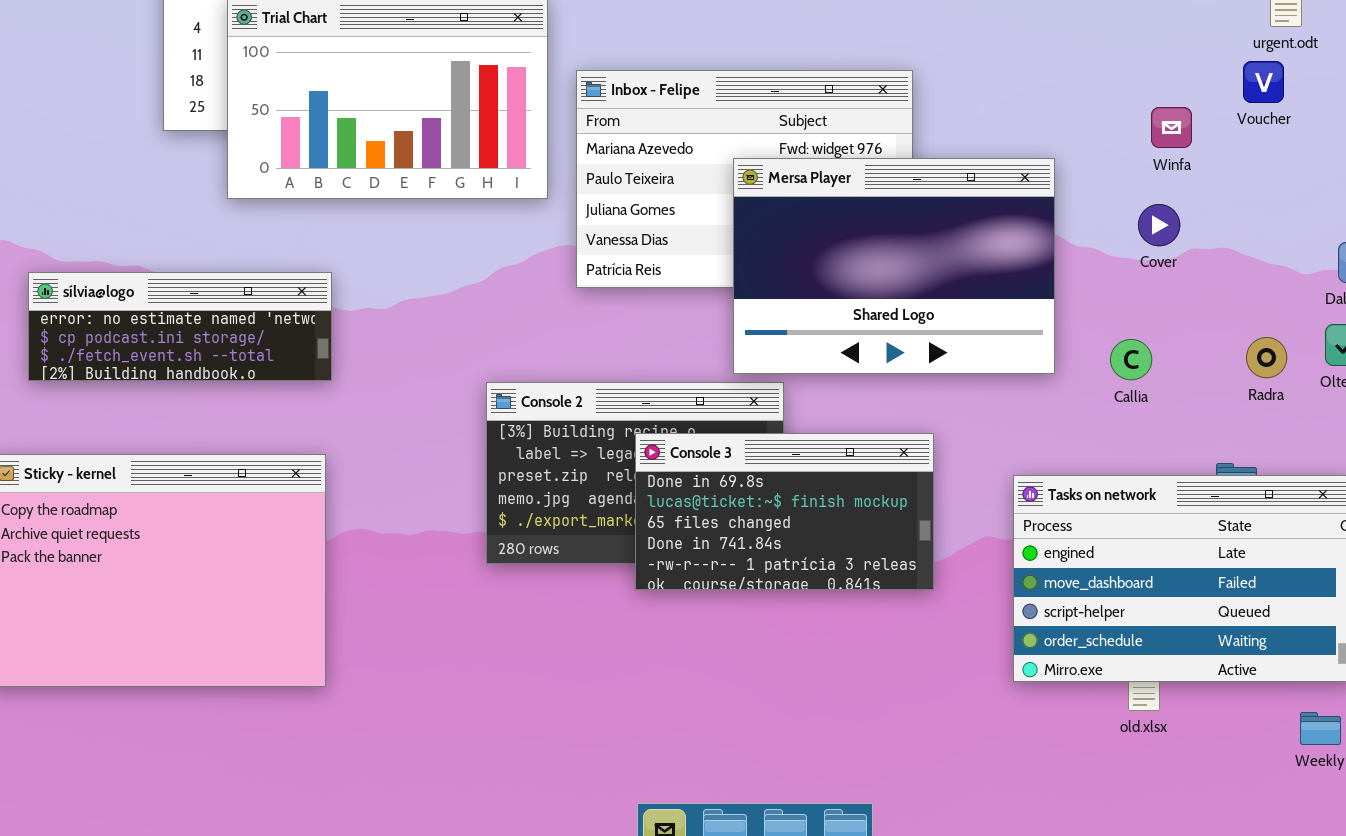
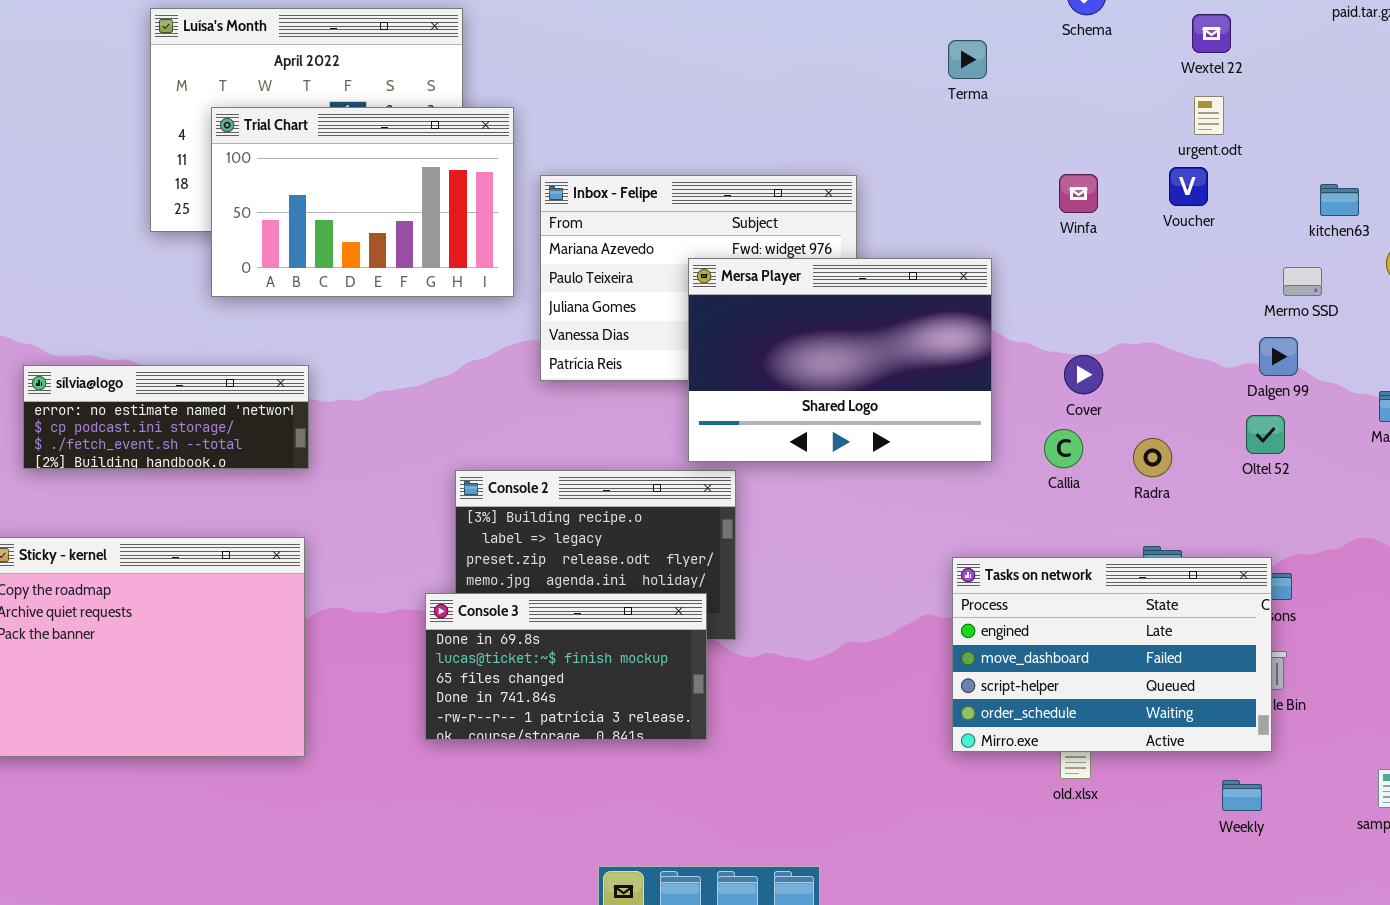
Winfa: [1151,107,1192,148] -> [1059,174,1098,213], moved
Cover: [1138,204,1180,246] -> [1064,355,1103,394], moved
Radra: [1246,337,1287,378] -> [1133,438,1172,477], moved
Console 3: [635,433,934,590] -> [425,593,707,740], moved

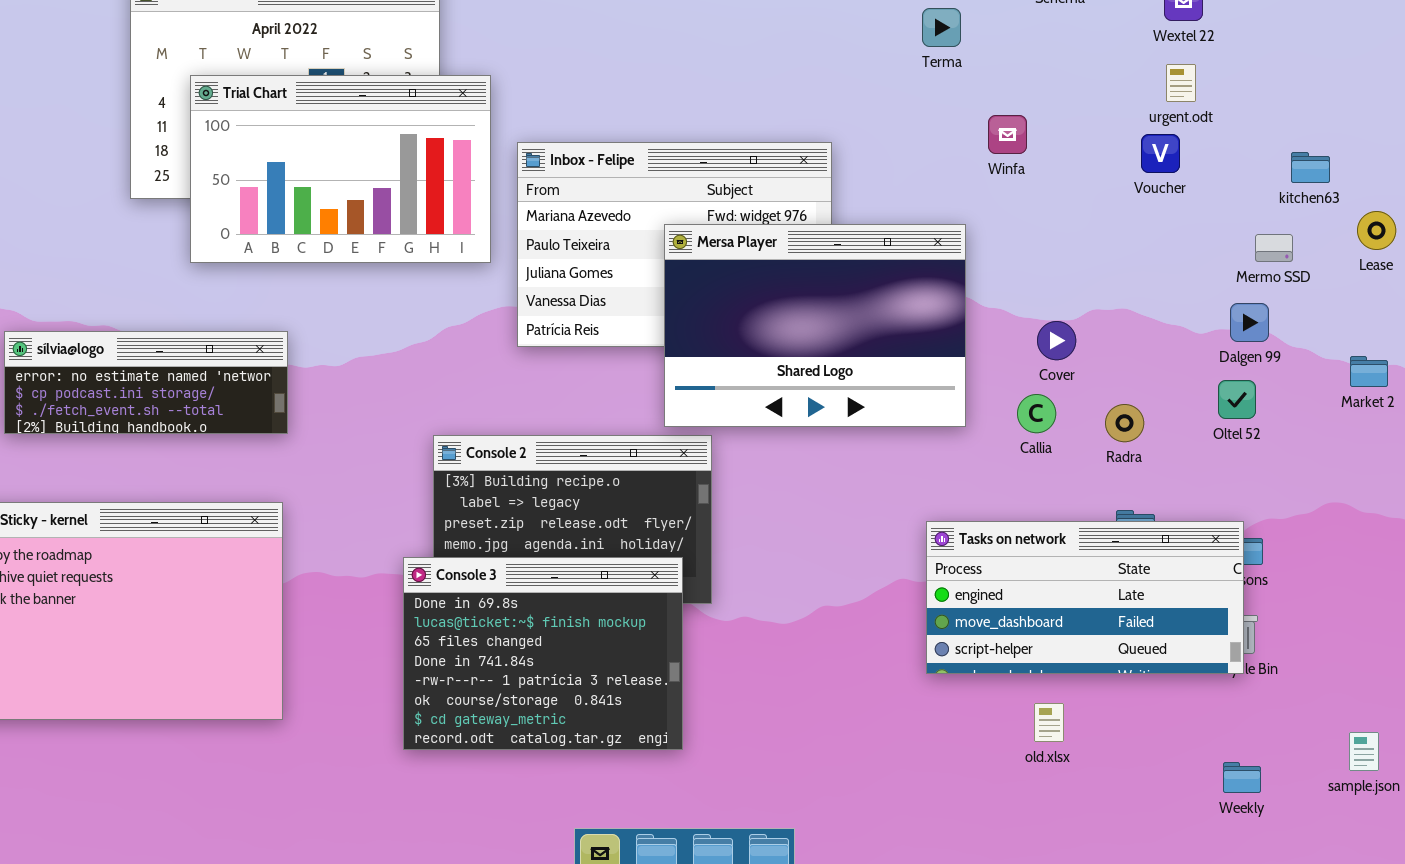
Winfa: [1059,174,1098,213] -> [988,115,1027,154], moved
Tasks on network: [952,557,1272,752] -> [926,521,1244,674], resized
Console 3: [425,593,707,740] -> [403,557,683,750], resized
Weekly: [1222,780,1262,811] -> [1223,762,1261,793], moved

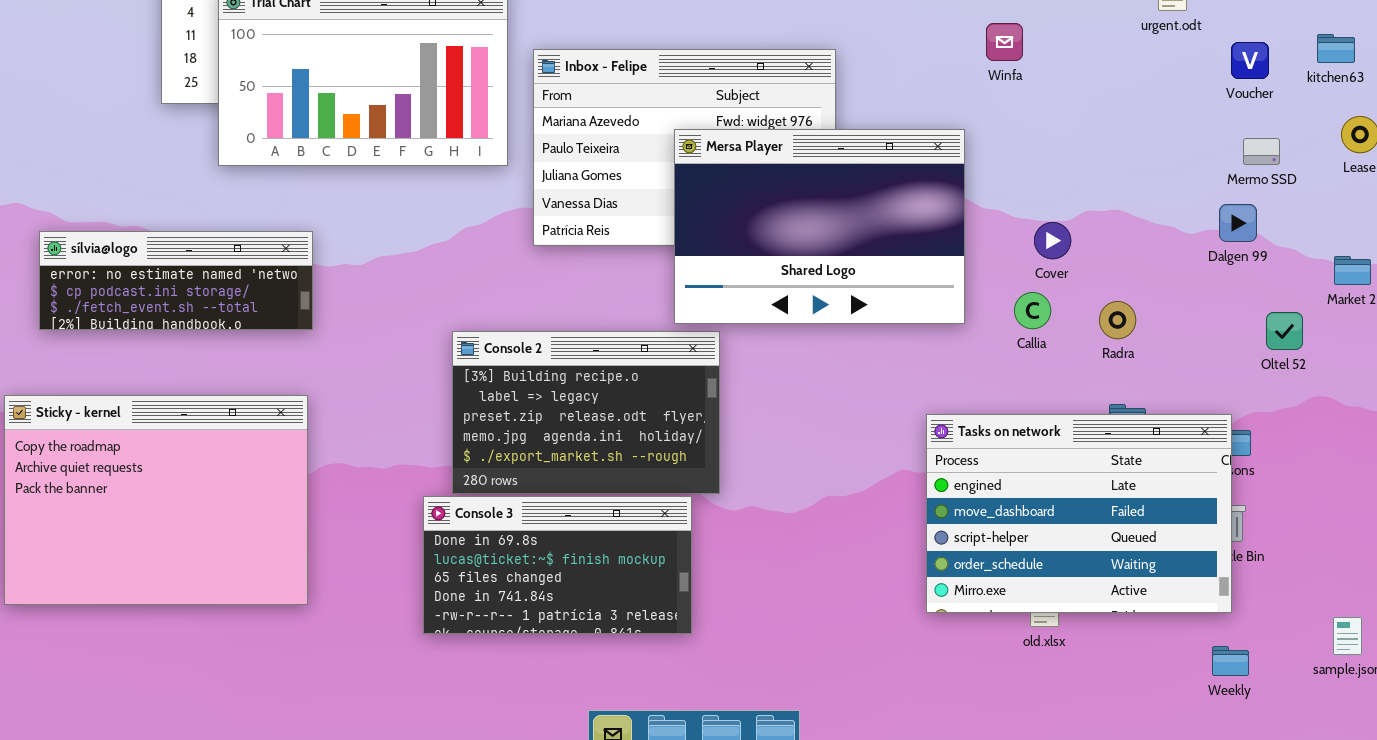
Voucher: [1141,134,1180,173] -> [1231,42,1269,79], moved
kitchen63: [1291,152,1330,183] -> [1317,34,1355,63], moved
Oltel 52: [1218,380,1256,419] -> [1266,312,1303,350], moved
Tasks on network: [926,521,1244,674] -> [926,414,1232,613], resized
Console 3: [403,557,683,750] -> [423,496,692,634], resized

